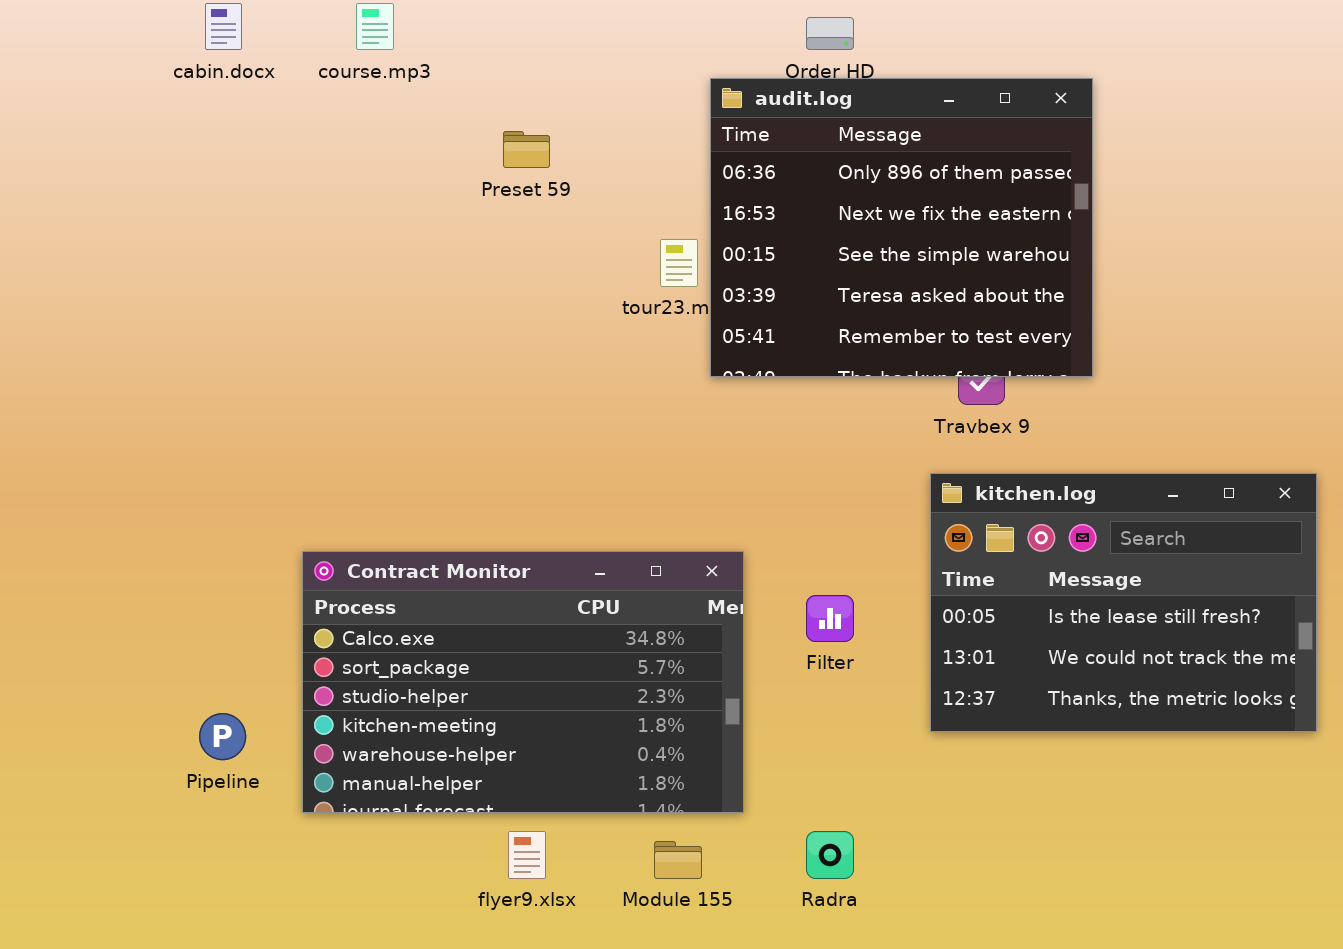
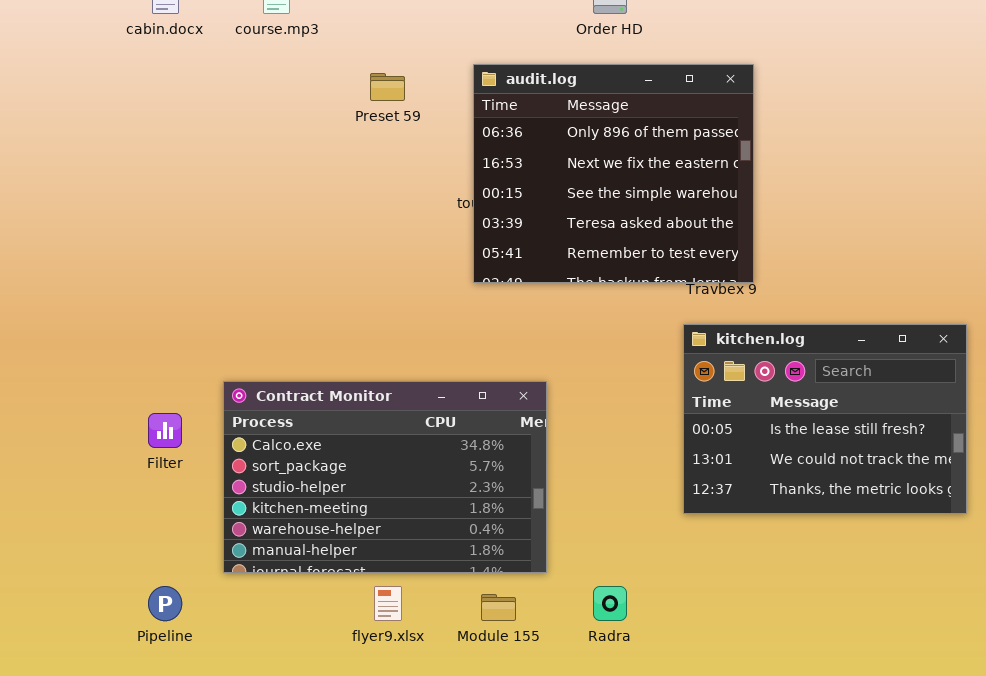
audit.log: [710,78,1093,377] -> [473,64,754,283], moved
Filter: [806,595,854,642] -> [148,413,182,448], moved
Pipeline: [199,713,246,760] -> [148,586,182,621], moved

